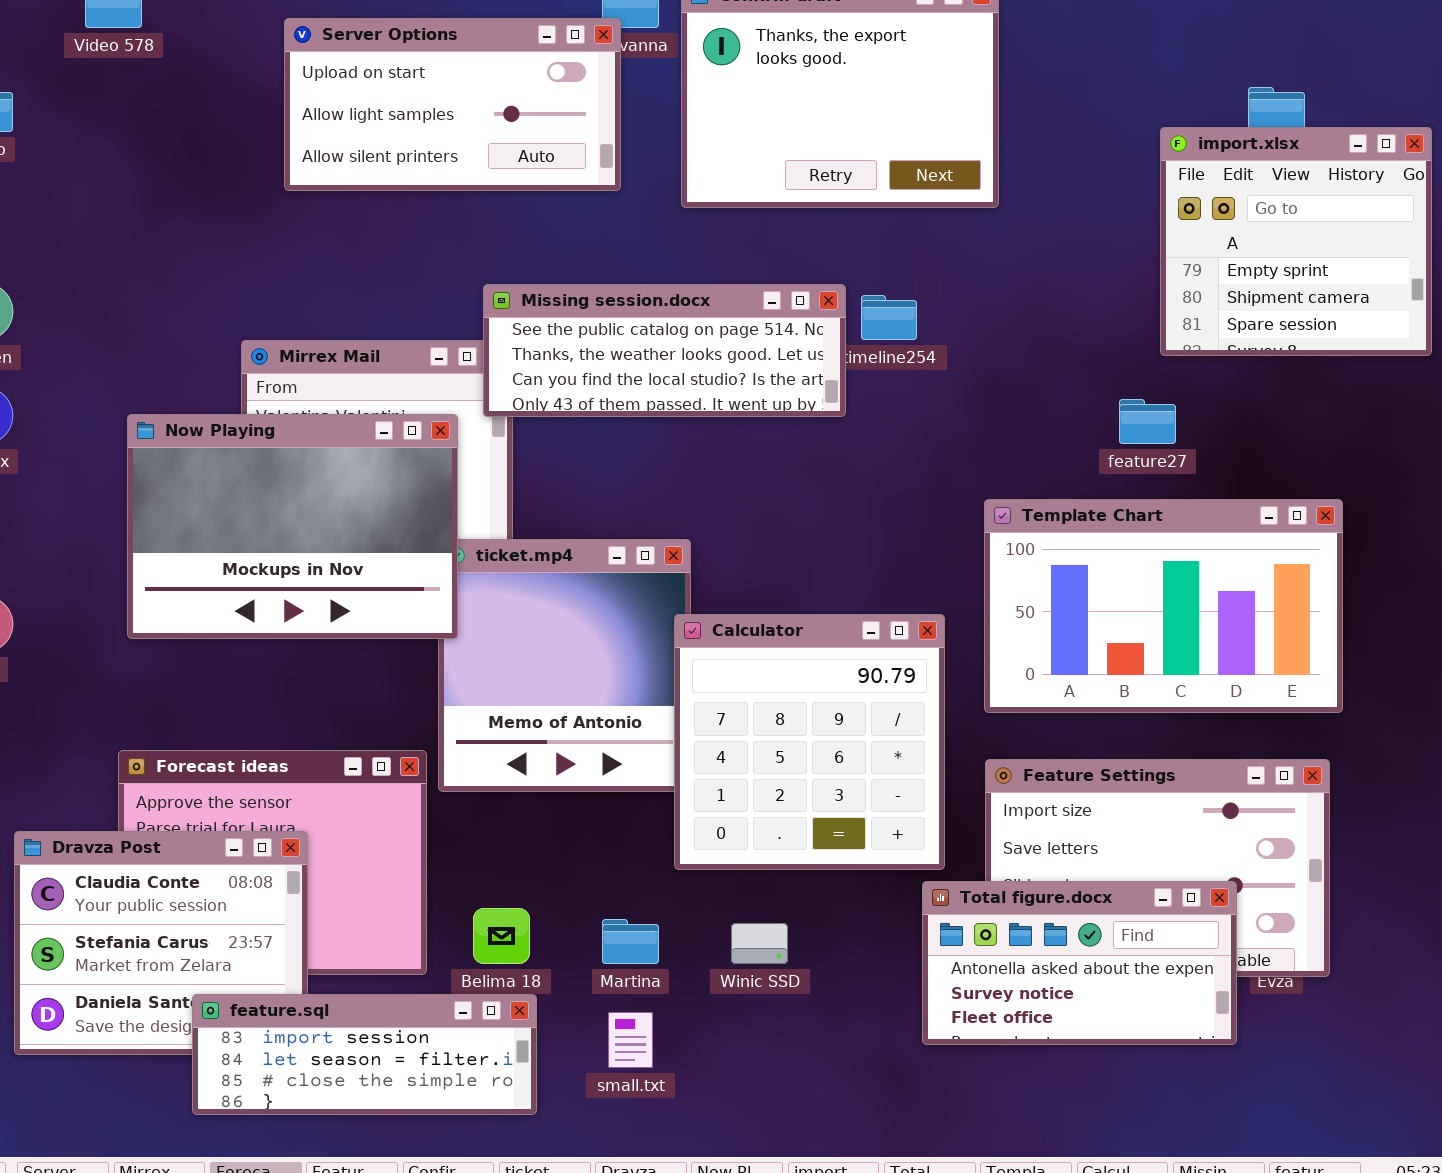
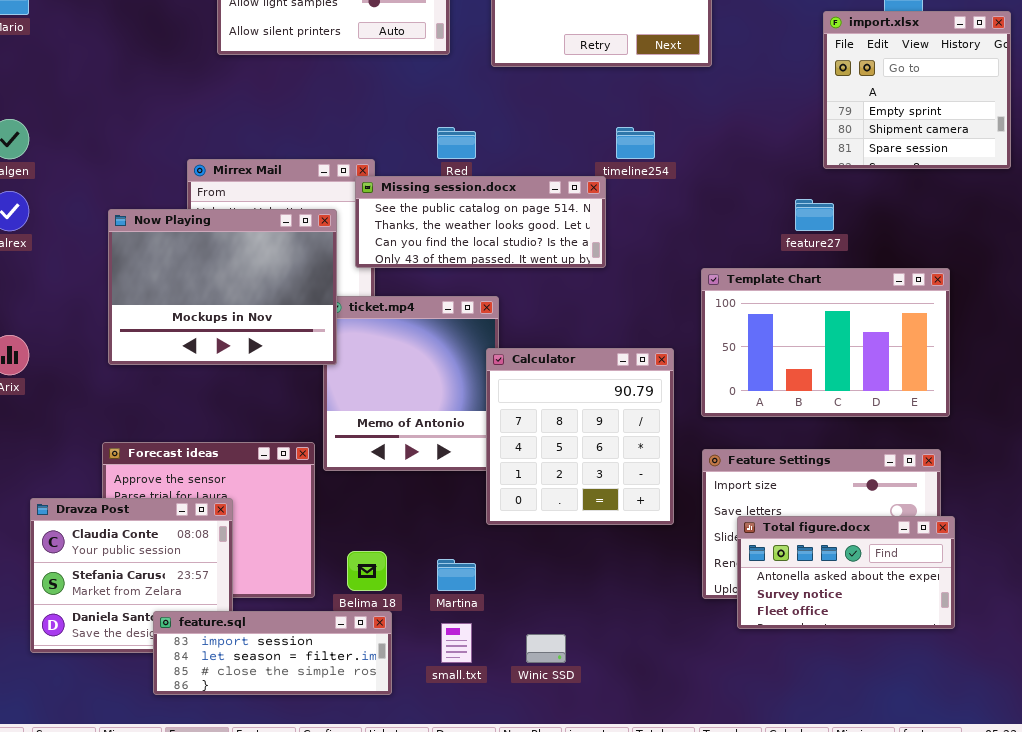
Missing session.docx: [483,284,846,417] -> [355,176,606,268], moved
Total figure.docx: [922,881,1237,1045] -> [737,516,955,629], moved
Winic SSD: [731,923,788,964] -> [526,634,566,663], moved

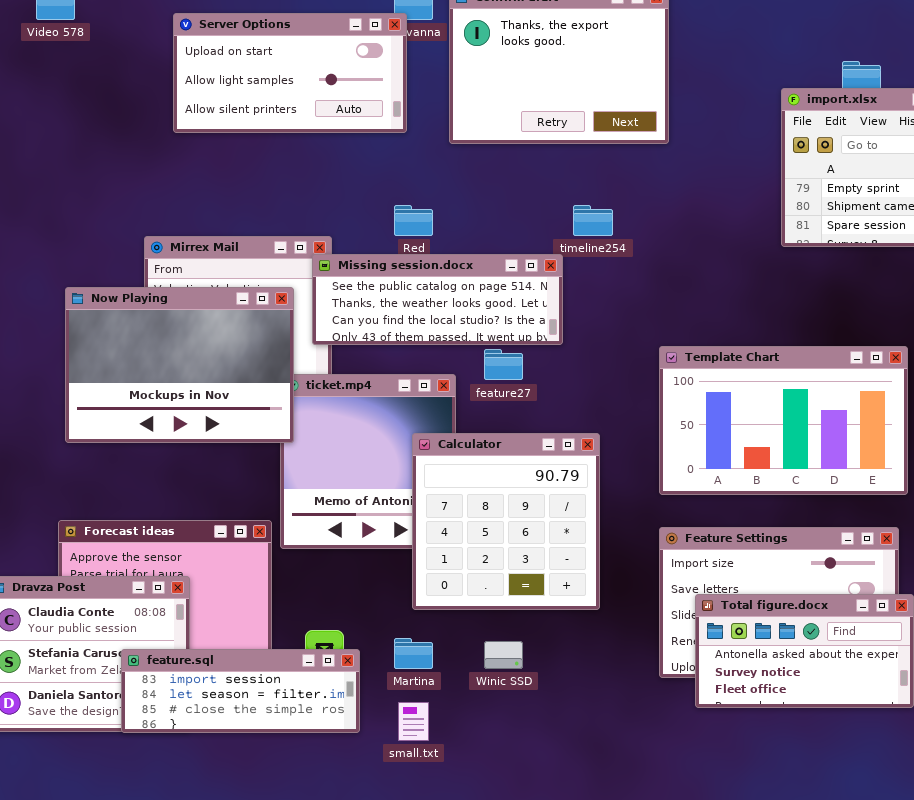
feature27: [795,199,834,231] -> [484,349,523,380], moved
Calculator: [486,348,674,525] -> [412,433,600,610], moved
feature.sql: [153,611,392,695] -> [121,649,360,733], moved
Winic SSD: [526,634,566,663] -> [484,641,523,669], moved

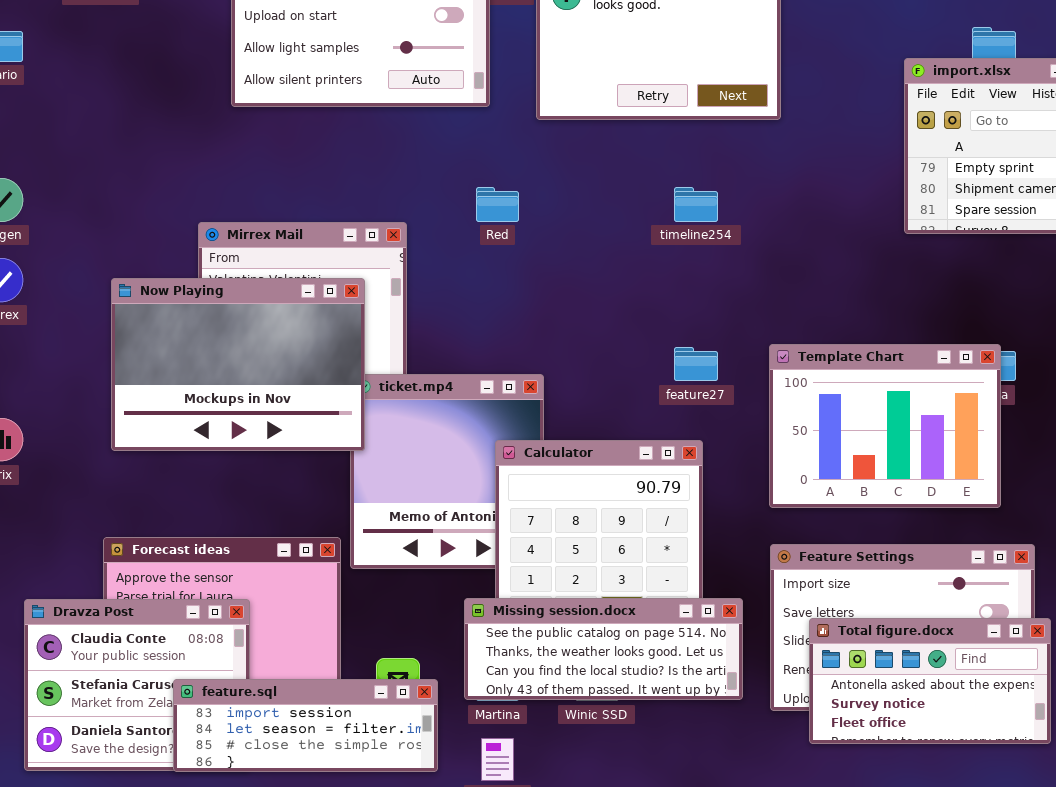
Missing session.docx: [312,254,563,345] -> [464,598,743,700], moved
Template Chart: [659,346,908,495] -> [769,344,1001,508], resized
feature27: [484,349,523,380] -> [674,347,718,381], moved

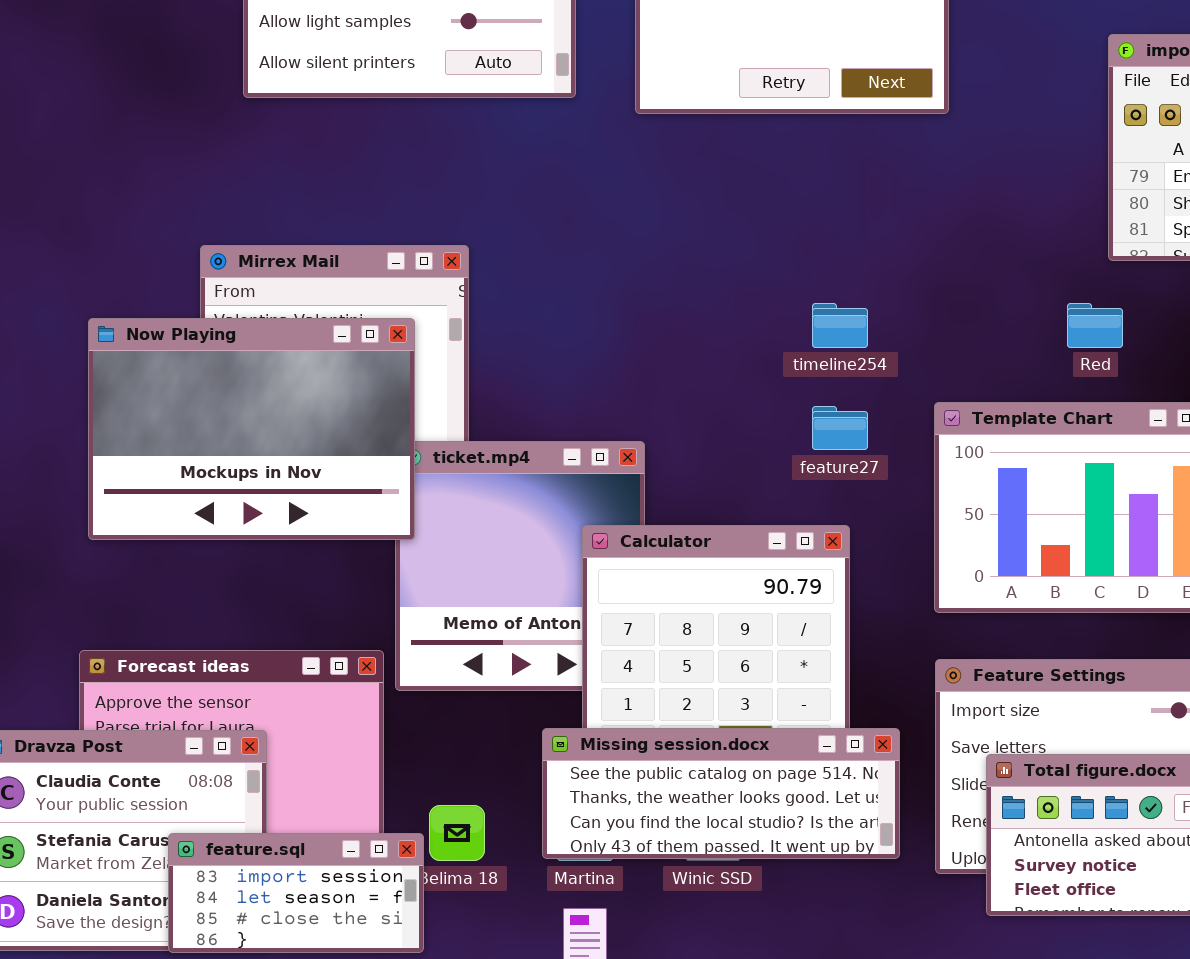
Red: [476,187,519,222] -> [1067,303,1123,348], moved
timeline254: [674,187,718,222] -> [812,303,868,348], moved
feature.sql: [173,679,438,772] -> [168,833,424,953], resized

